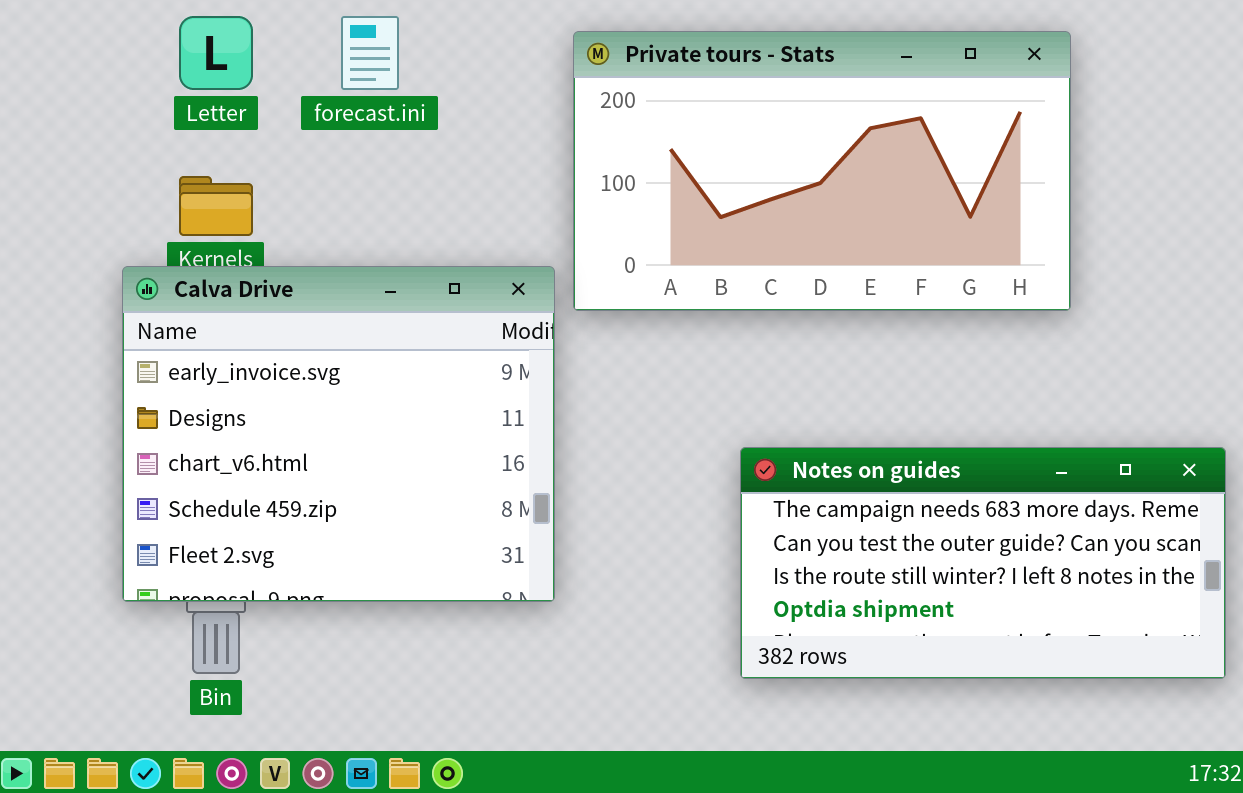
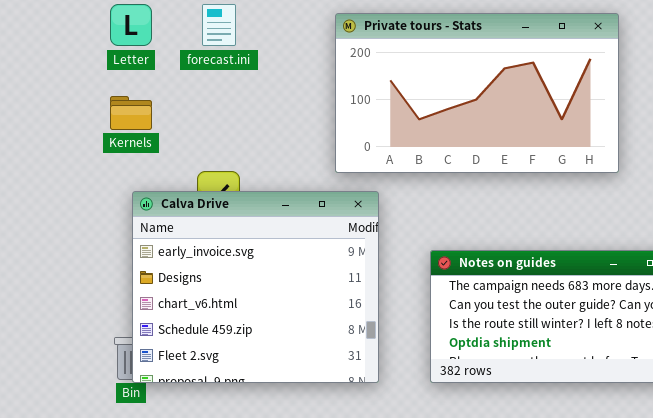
Calva Drive: [122,266,555,602] -> [132,191,379,383], moved

